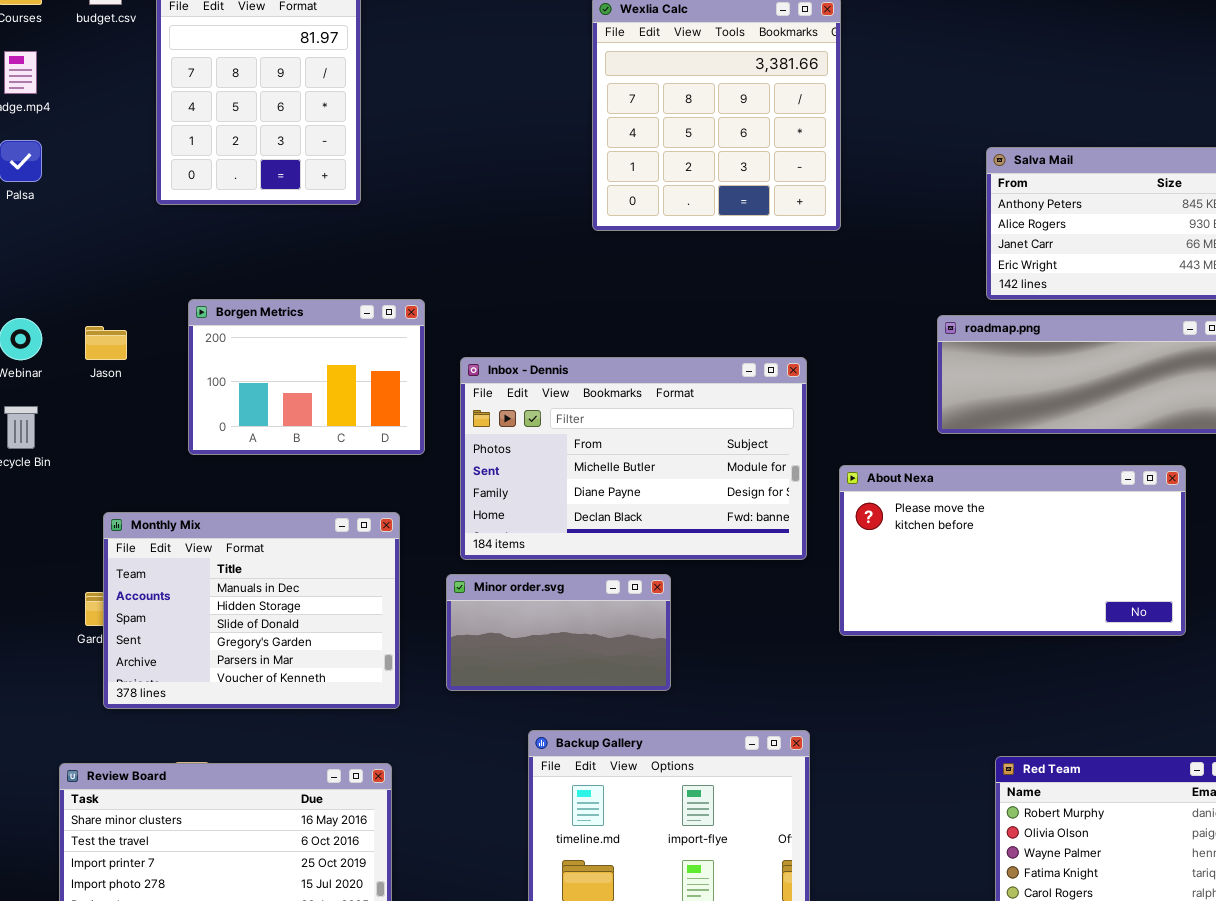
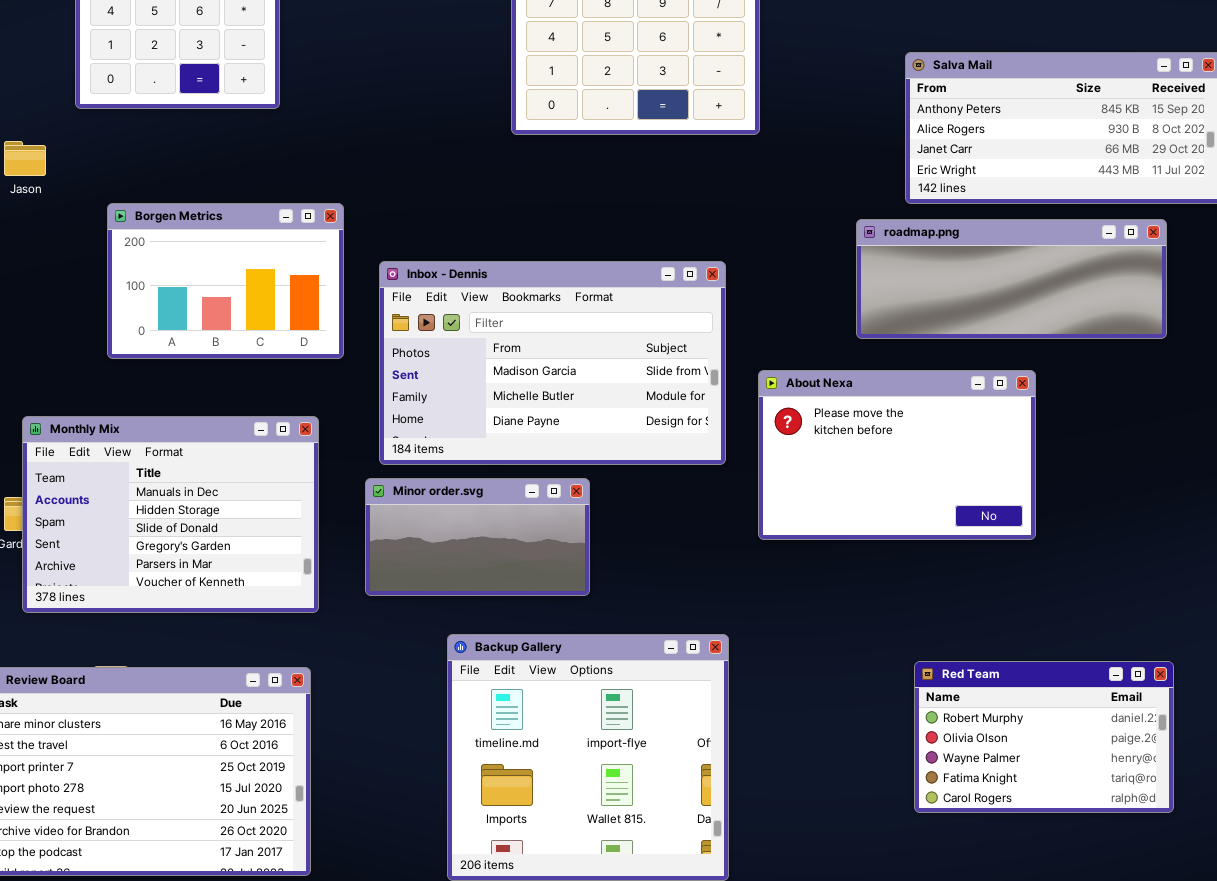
Jason: [85,326,127,360] -> [4,141,46,176], moved
Inbox - Dennis: [460,357,807,560] -> [379,261,726,465], scrolled up 1 row
About Nexa: [839,465,1186,636] -> [758,370,1036,540], resized

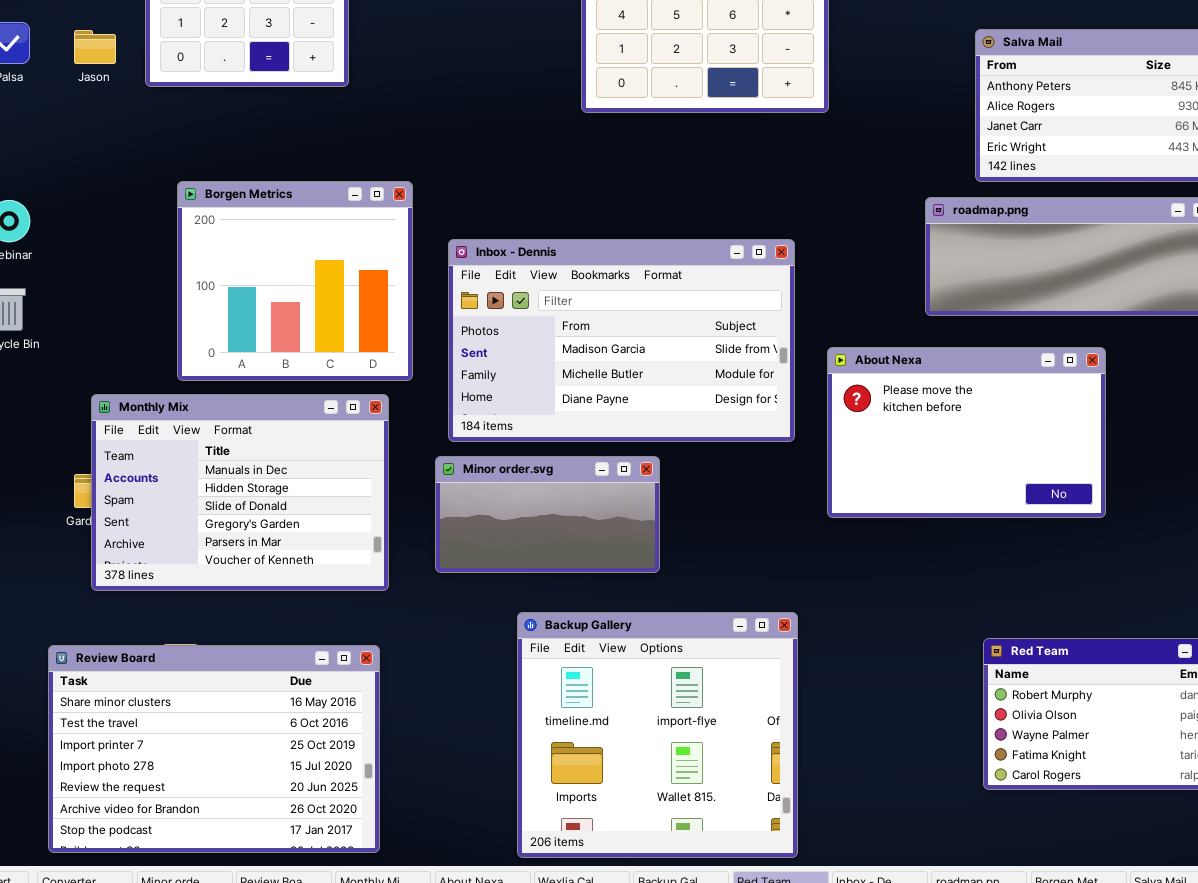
Jason: [4,141,46,176] -> [74,30,116,64], moved
Borgen Metrics: [107,203,344,359] -> [177,181,413,381], resized

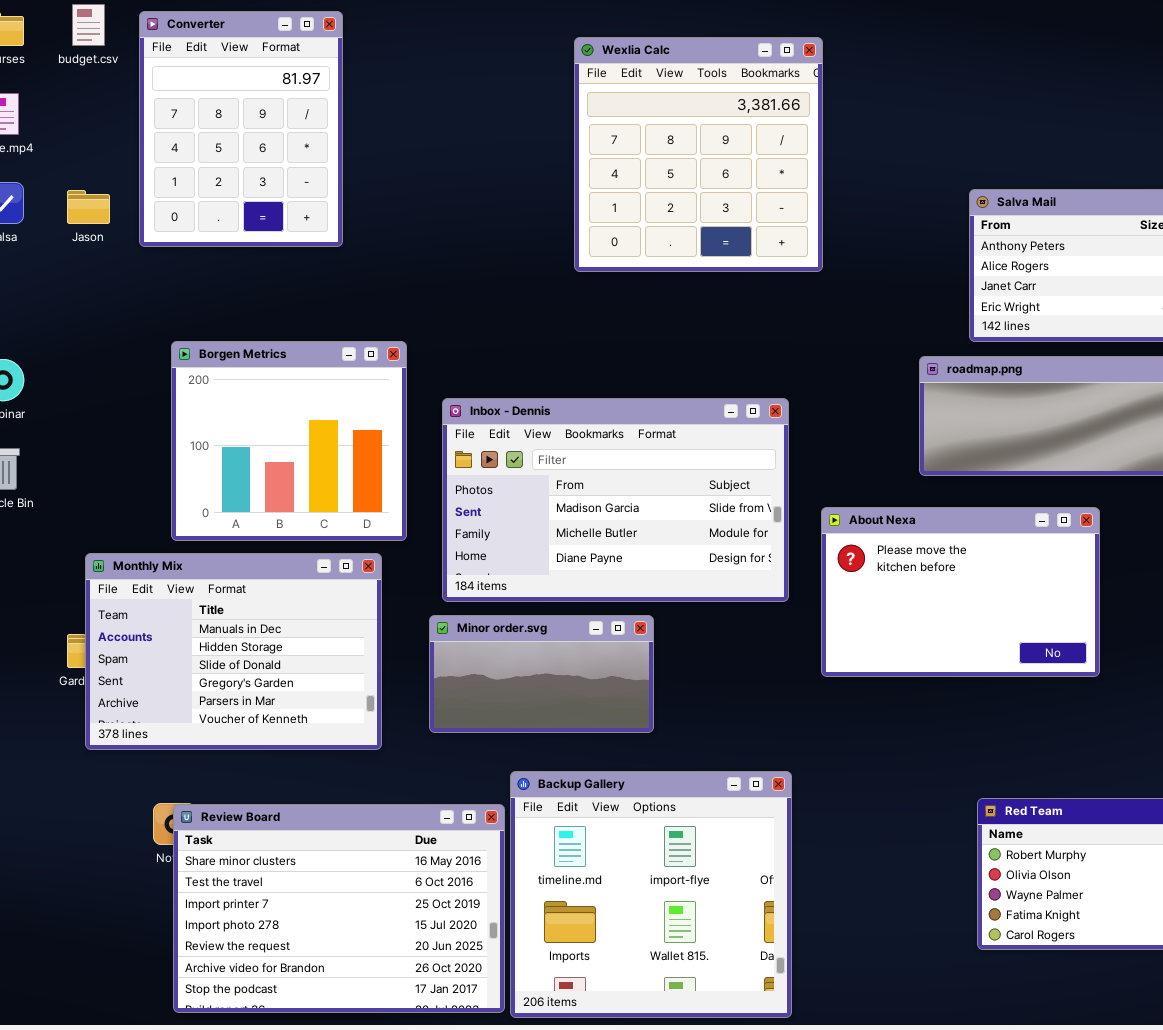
Review Board: [48,645,380,853] -> [173,804,505,1013], moved

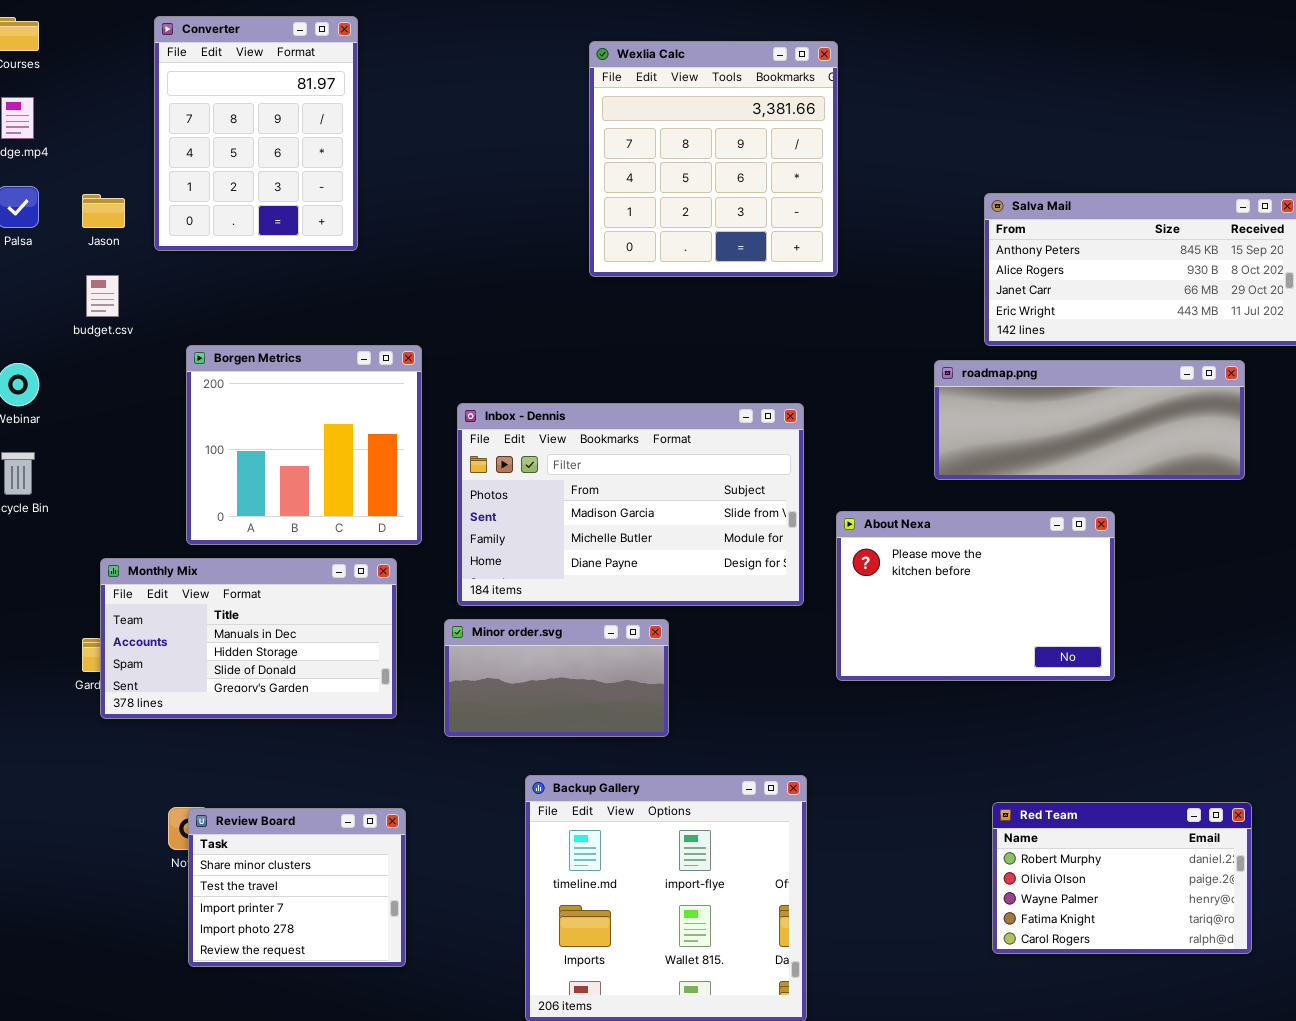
budget.csv: [72,4,105,46] -> [86,275,119,317], moved
Monthly Mix: [85,553,382,750] -> [100,558,397,719], resized
Review Board: [173,804,505,1013] -> [188,808,406,967], resized

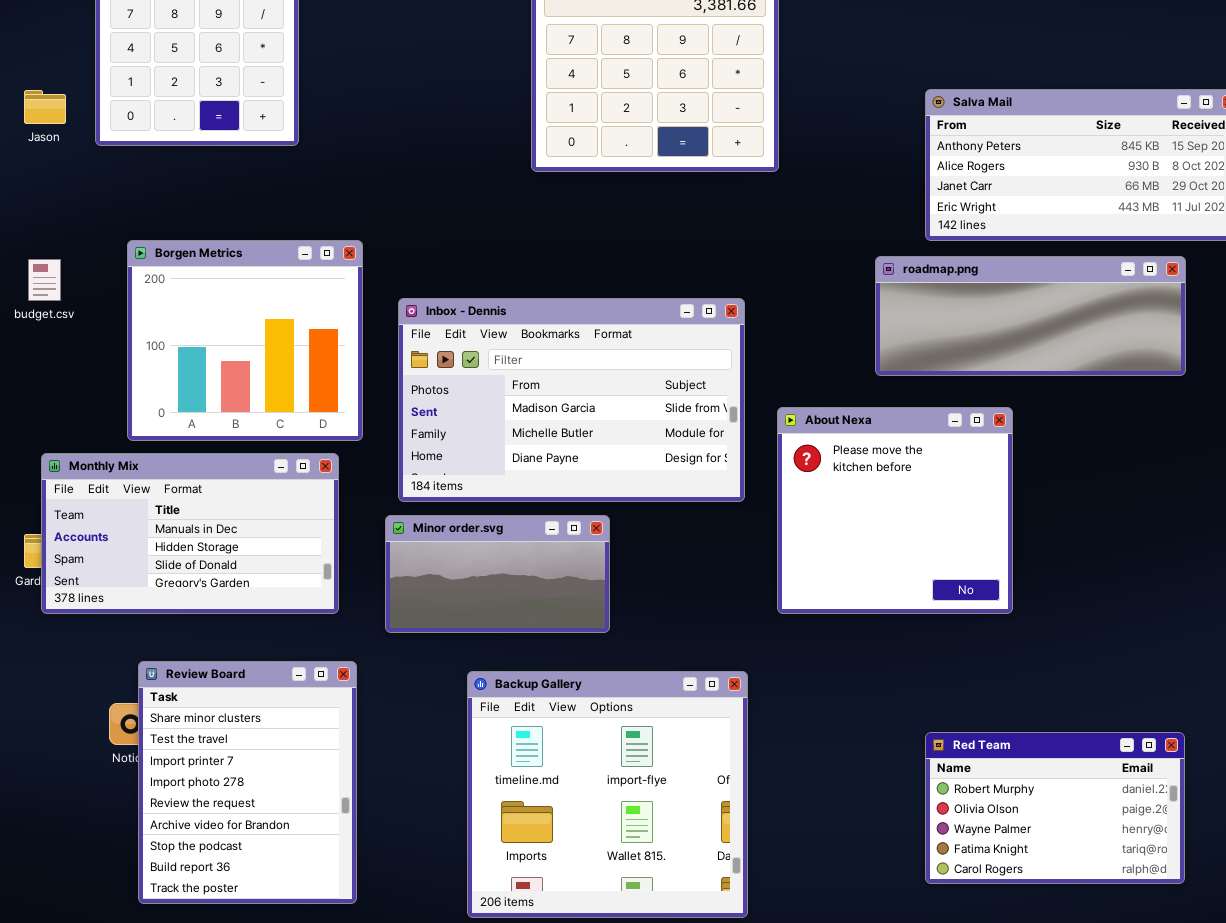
budget.csv: [86,275,119,317] -> [28,259,61,301], moved
About Nexa: [836,511,1115,681] -> [777,407,1013,614], resized
Red Team: [992,802,1252,954] -> [925,732,1185,884], moved
Review Board: [188,808,406,967] -> [138,661,357,904], moved, resized

